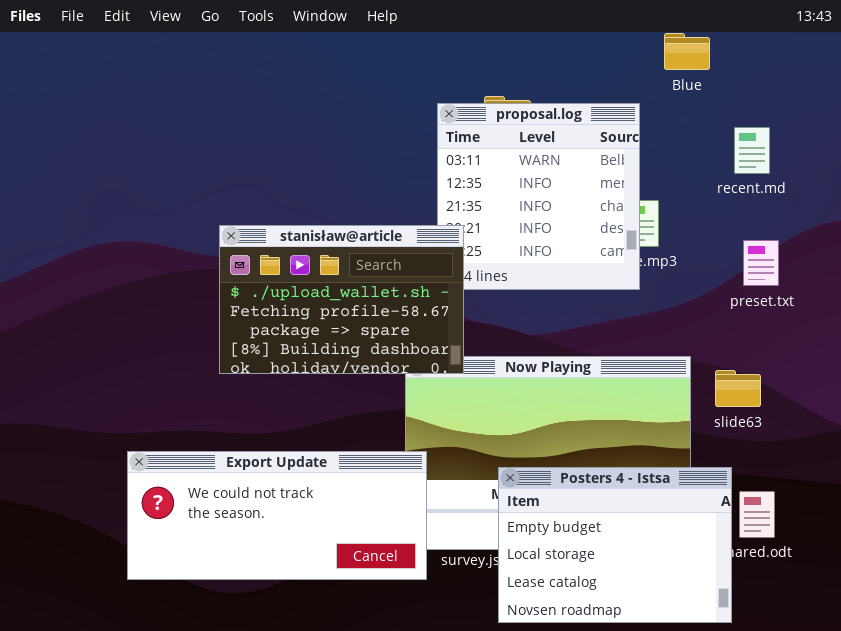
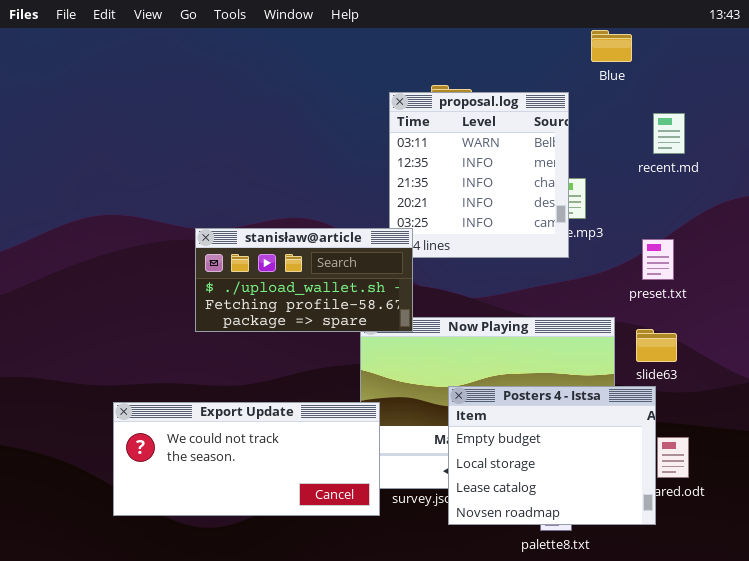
stanisław@article: [219,225,464,374] -> [195,228,413,332], resized
preset.txt: [743,240,779,286] -> [642,239,674,280], moved
Posters 4 - Istsa: [498,467,732,623] -> [448,386,656,525], moved

